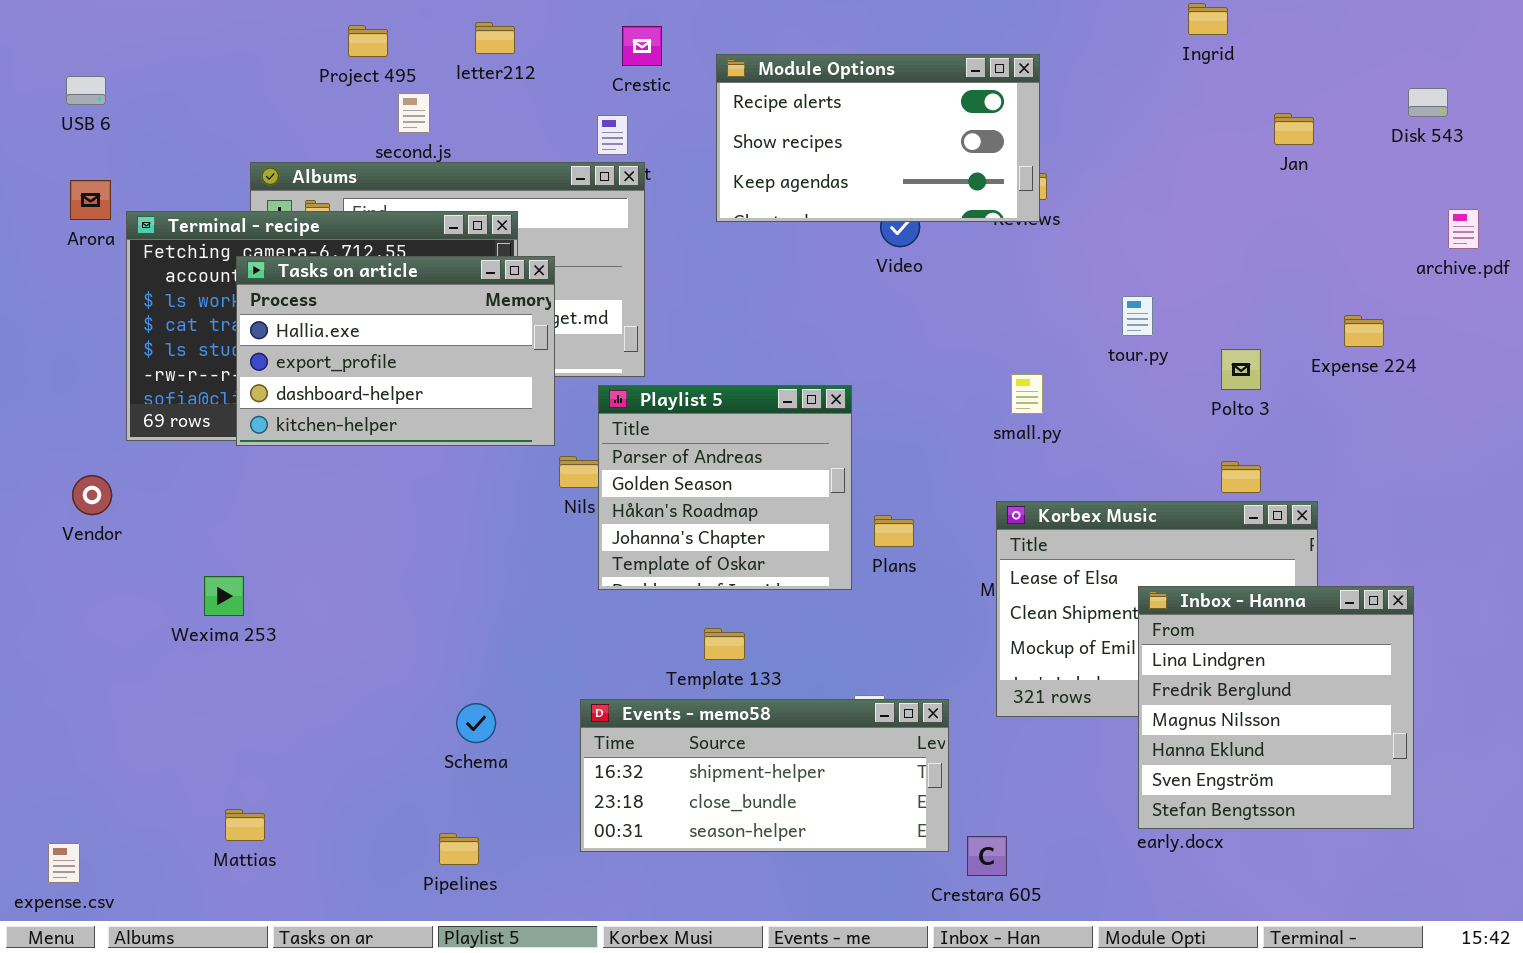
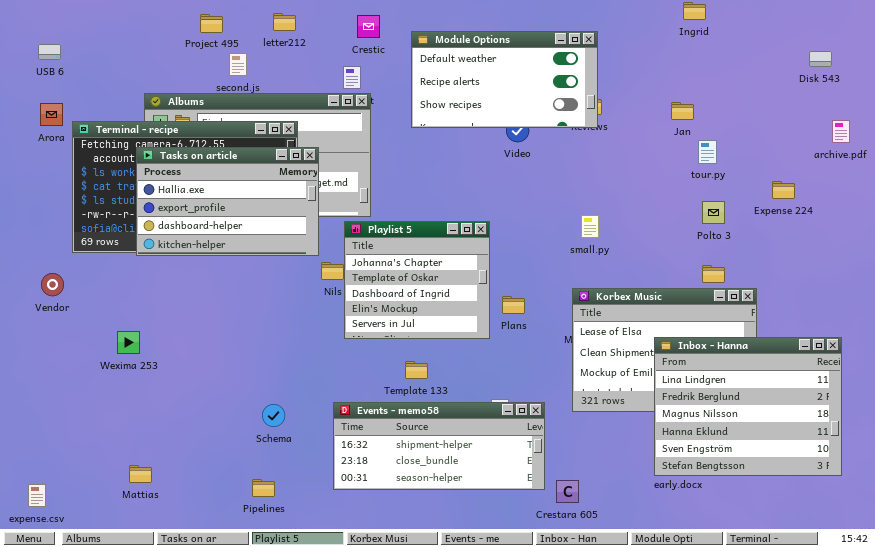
Module Options: [716,54,1040,222] -> [411,31,598,128], scrolled up 1 row
Jan: [1274,113,1314,145] -> [671,102,694,120], moved
tour.py: [1122,296,1153,336] -> [698,140,717,164], moved
Playlist 5: [598,385,852,590] -> [344,221,490,339], scrolled down 3 rows
Inbox - Hanna: [1138,586,1414,829] -> [654,337,842,476], resized

